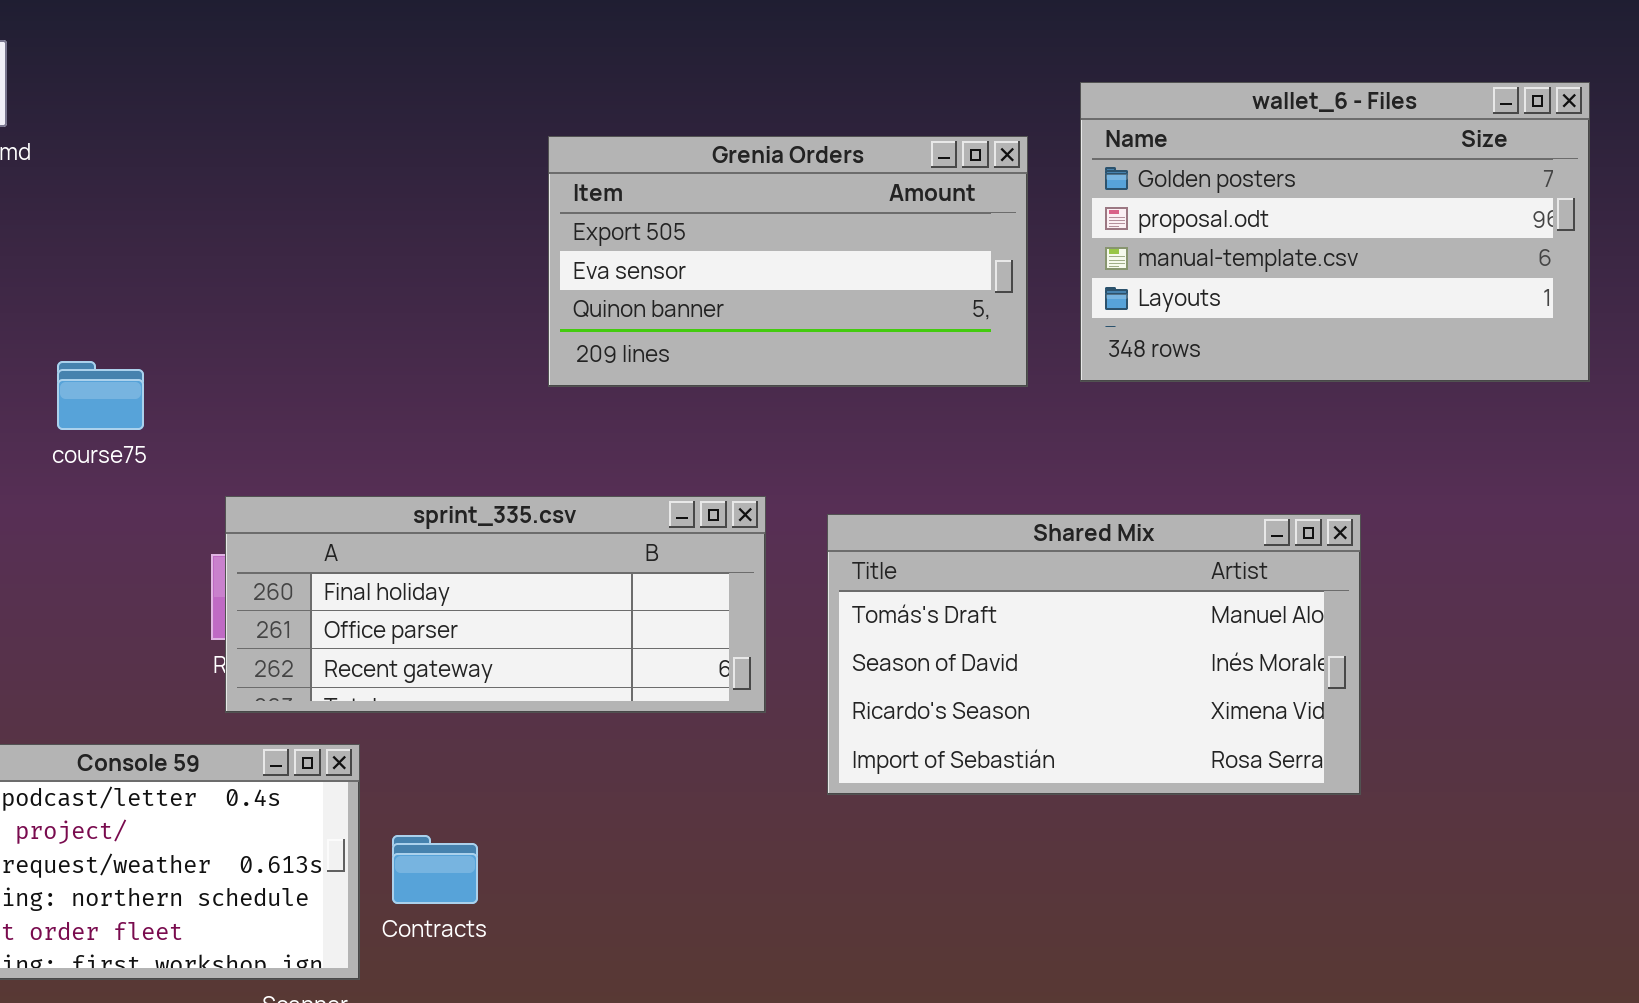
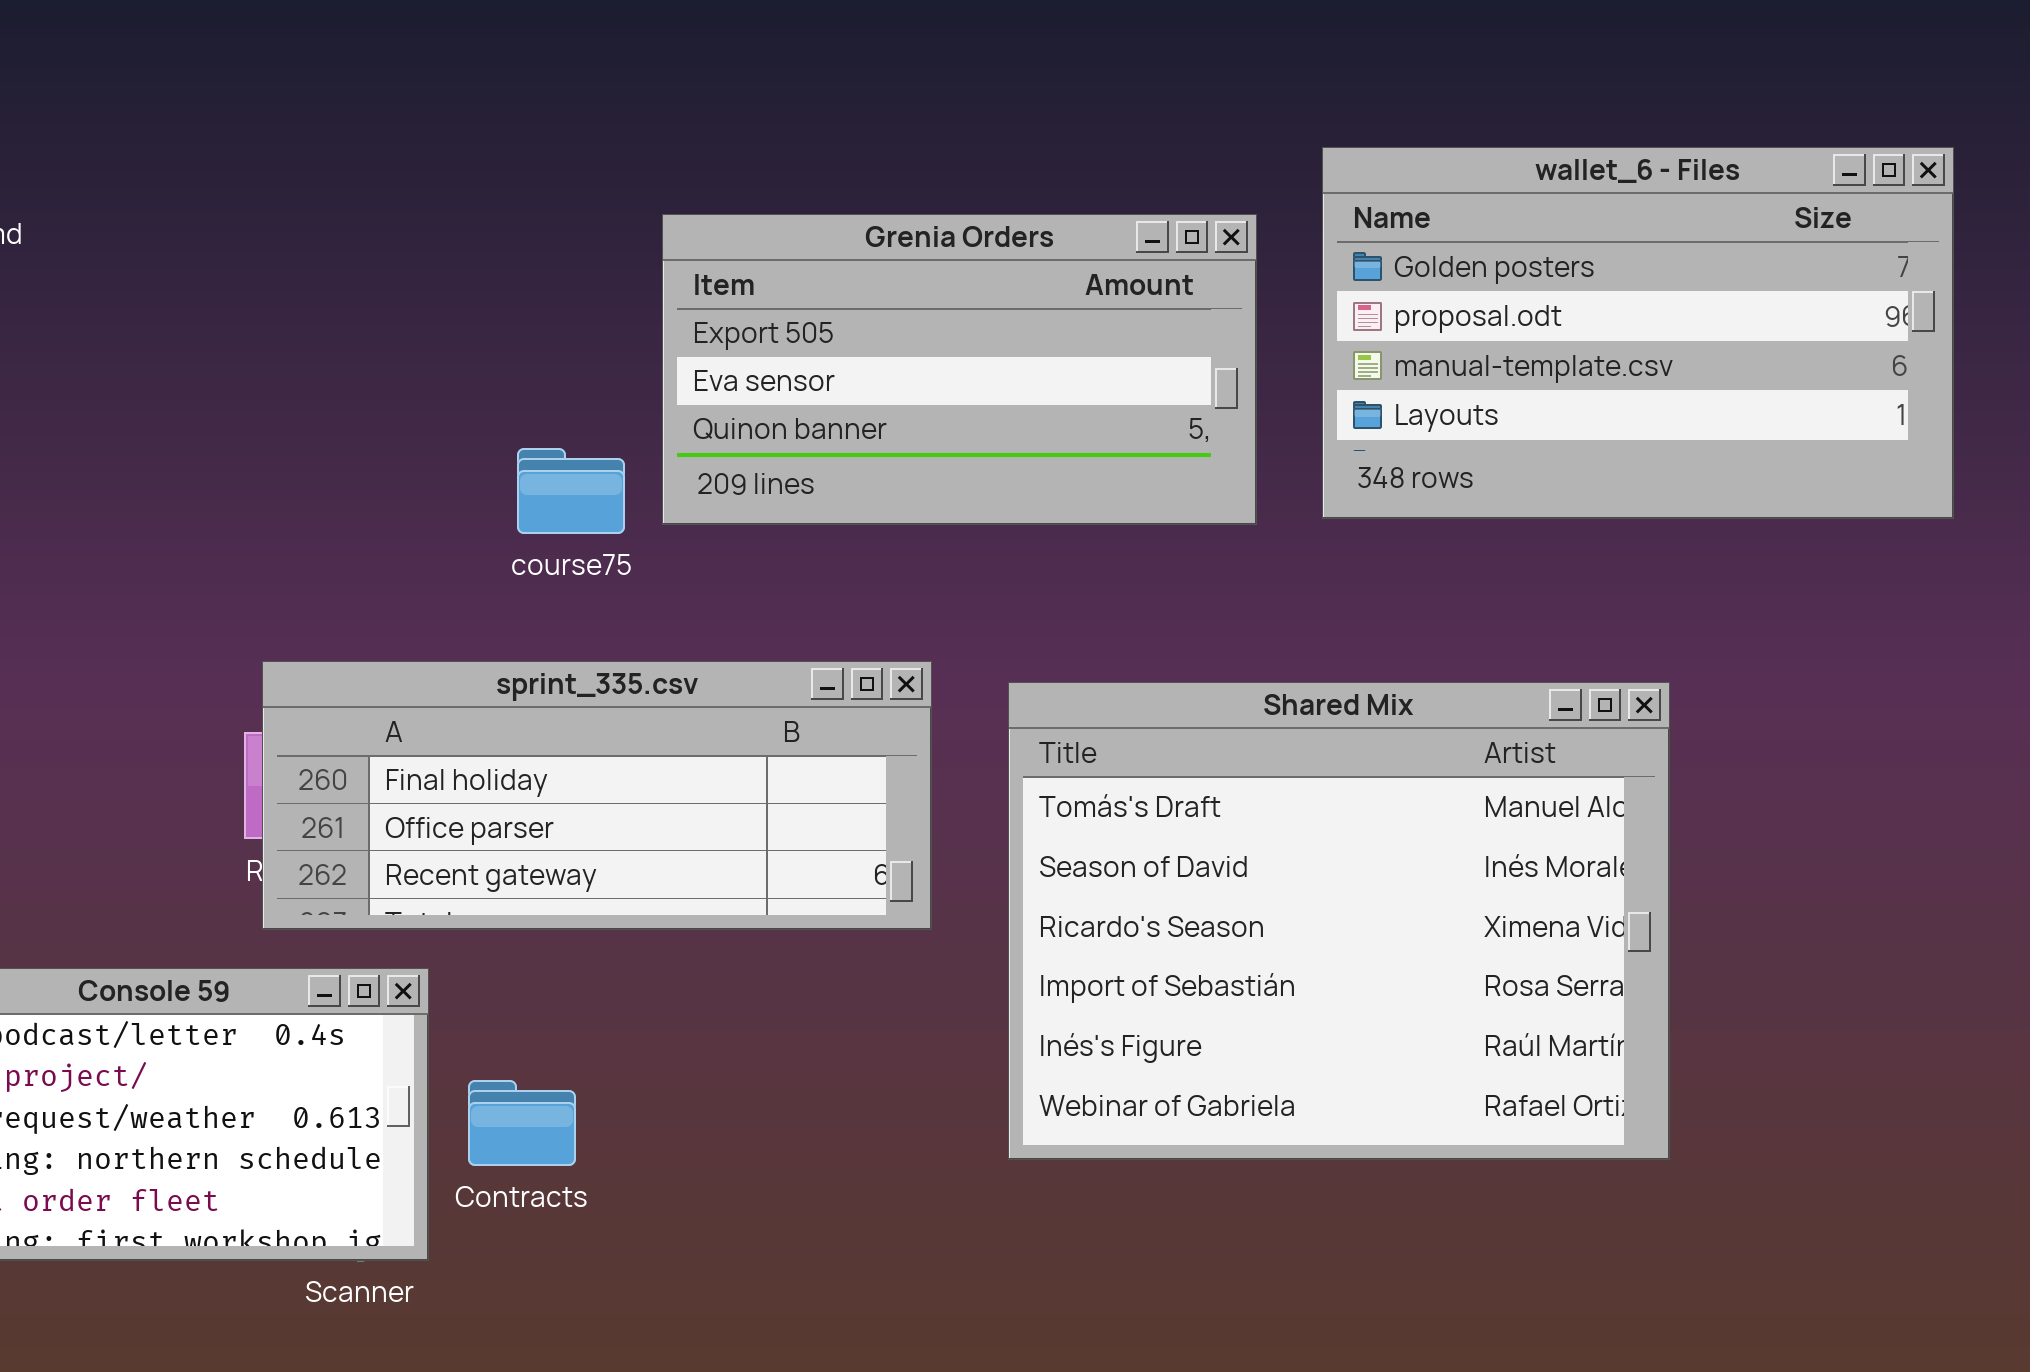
course75: [57,361,144,430] -> [517,448,625,534], moved
Shared Mix: [827,514,1361,795] -> [1008,682,1670,1160], resized

